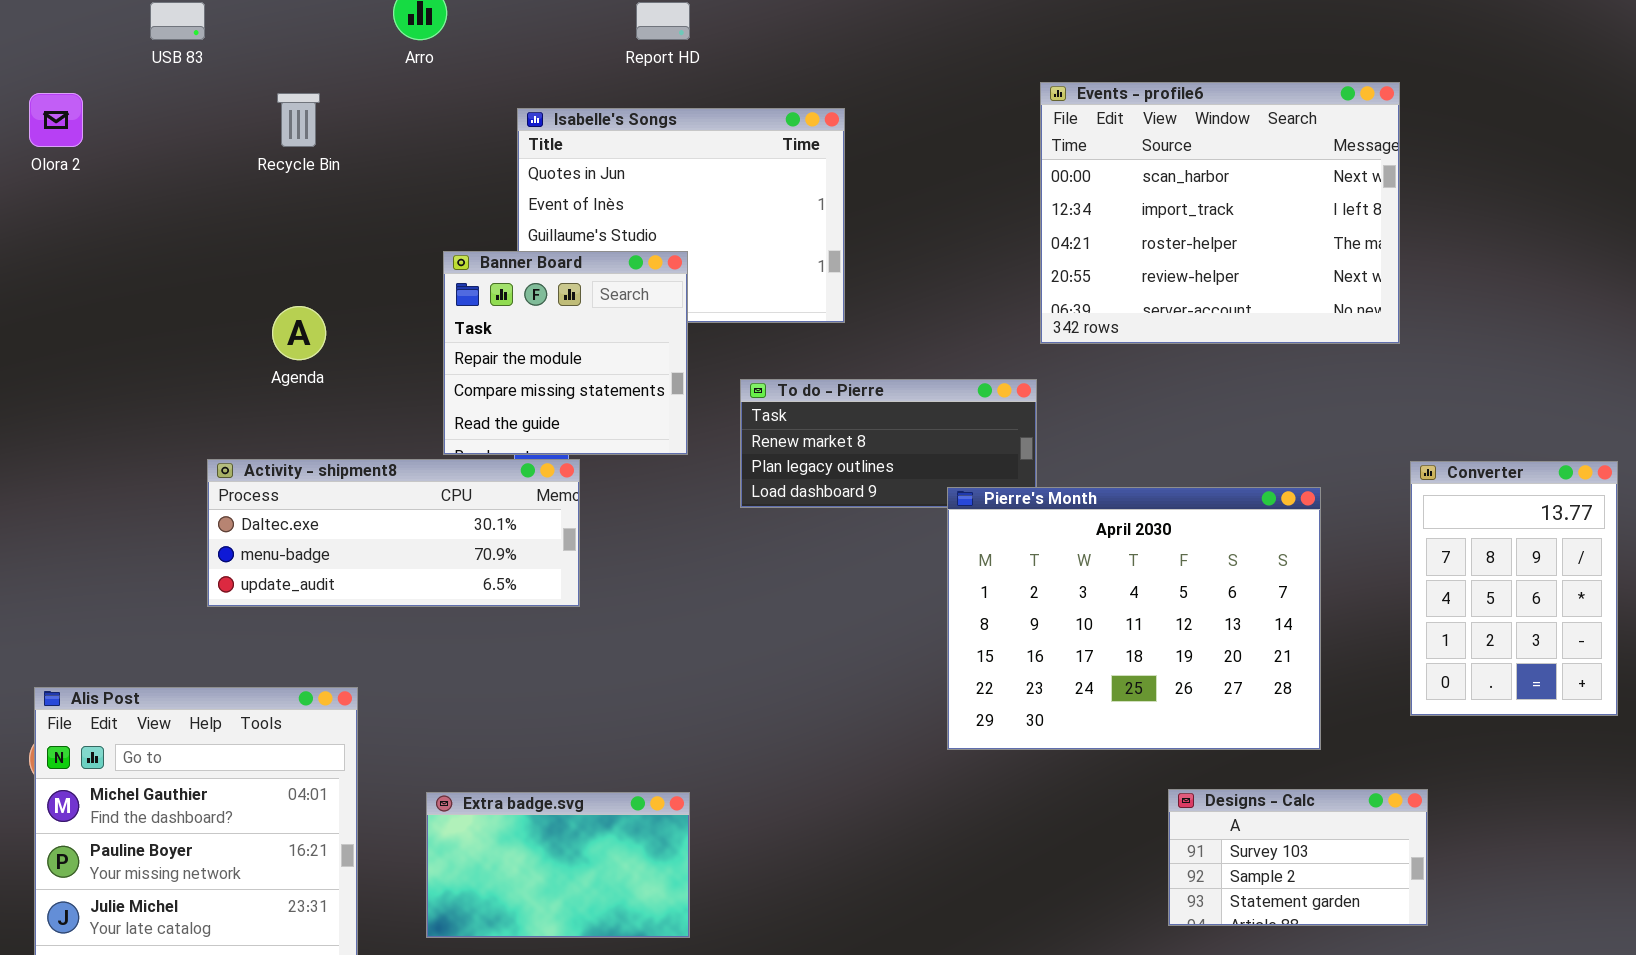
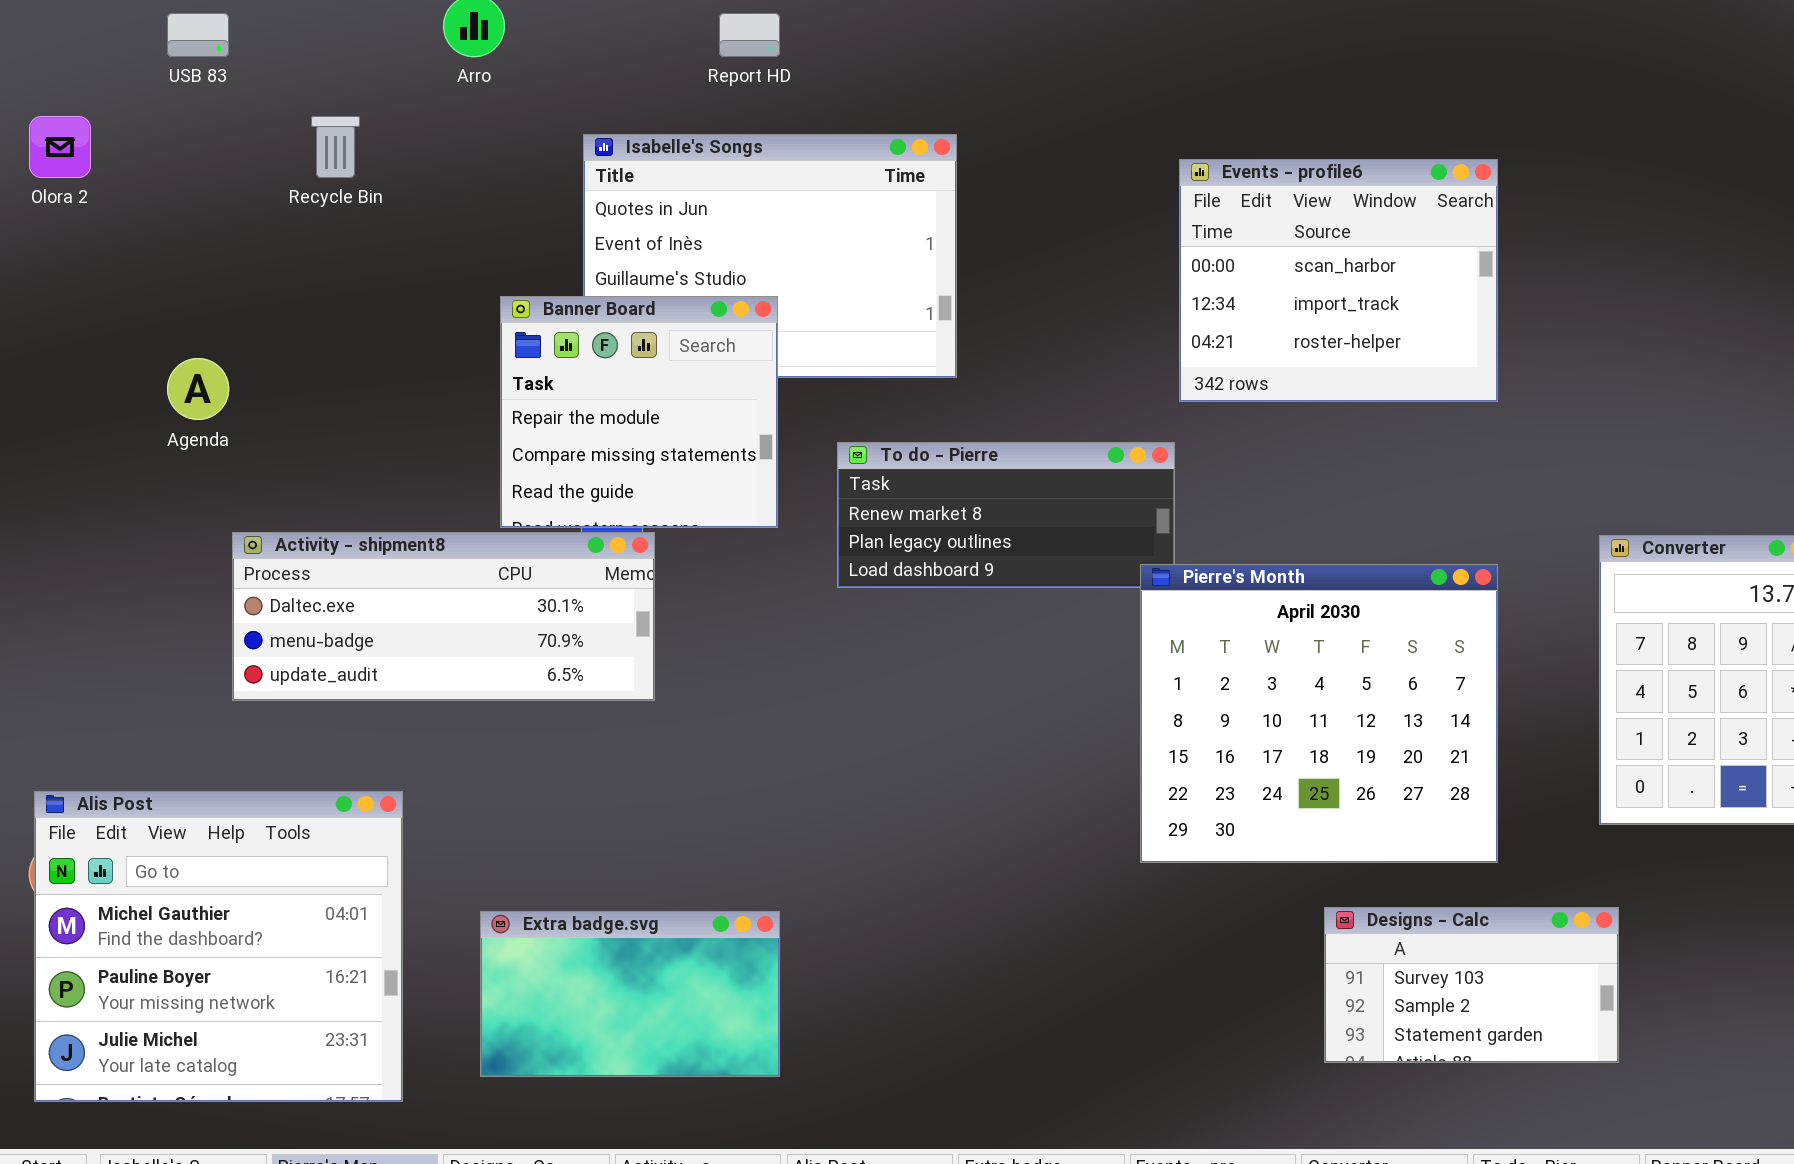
Events - profile6: [1040,82,1400,344] -> [1179,159,1498,402], resized
Agenda: [272,306,326,360] -> [167,358,229,420], moved
Pierre's Month: [947,487,1321,750] -> [1140,564,1498,863], resized

